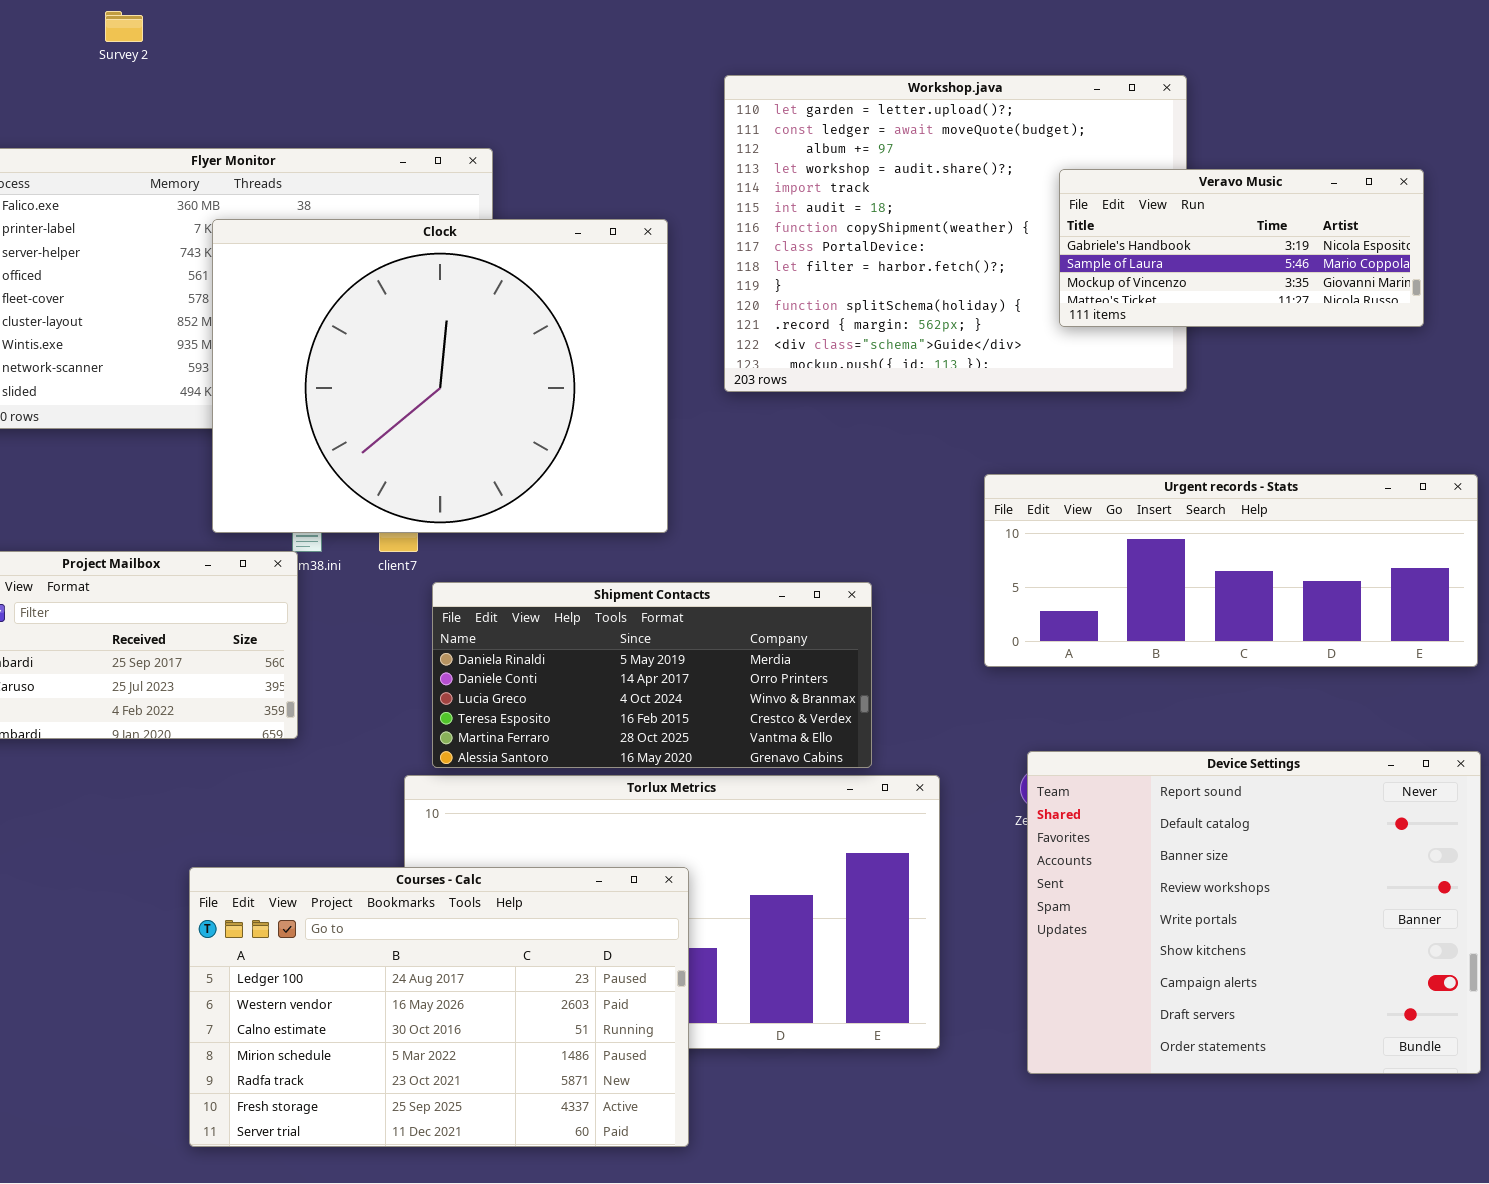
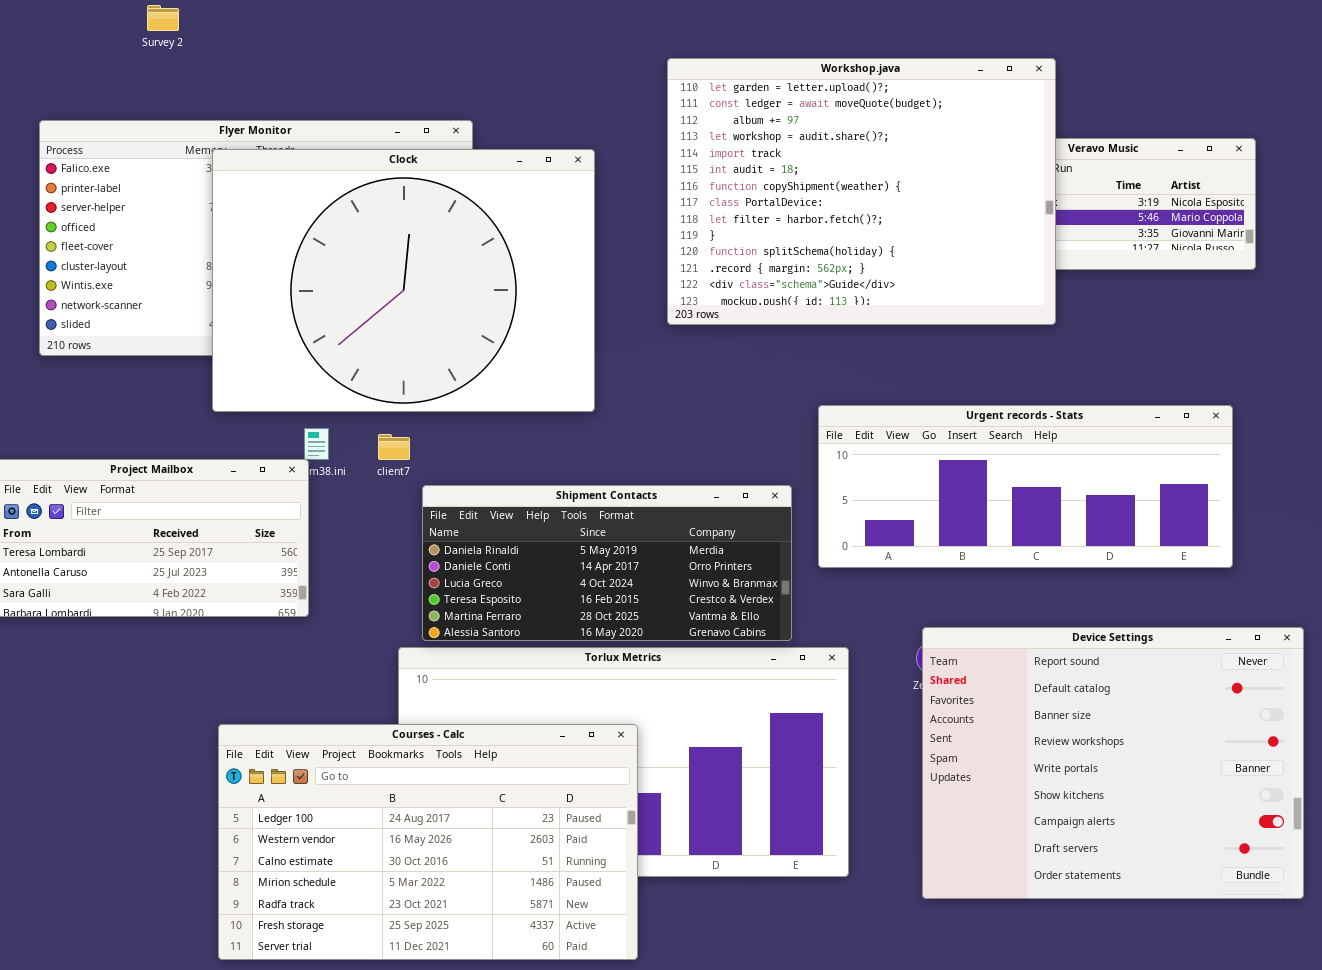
Workshop.java: [724,75,1187,392] -> [667,58,1056,325], raised
Clock: [212,219,668,533] -> [212,149,595,412], moved
Urgent records - Stats: [984,474,1478,667] -> [818,405,1233,568], moved

